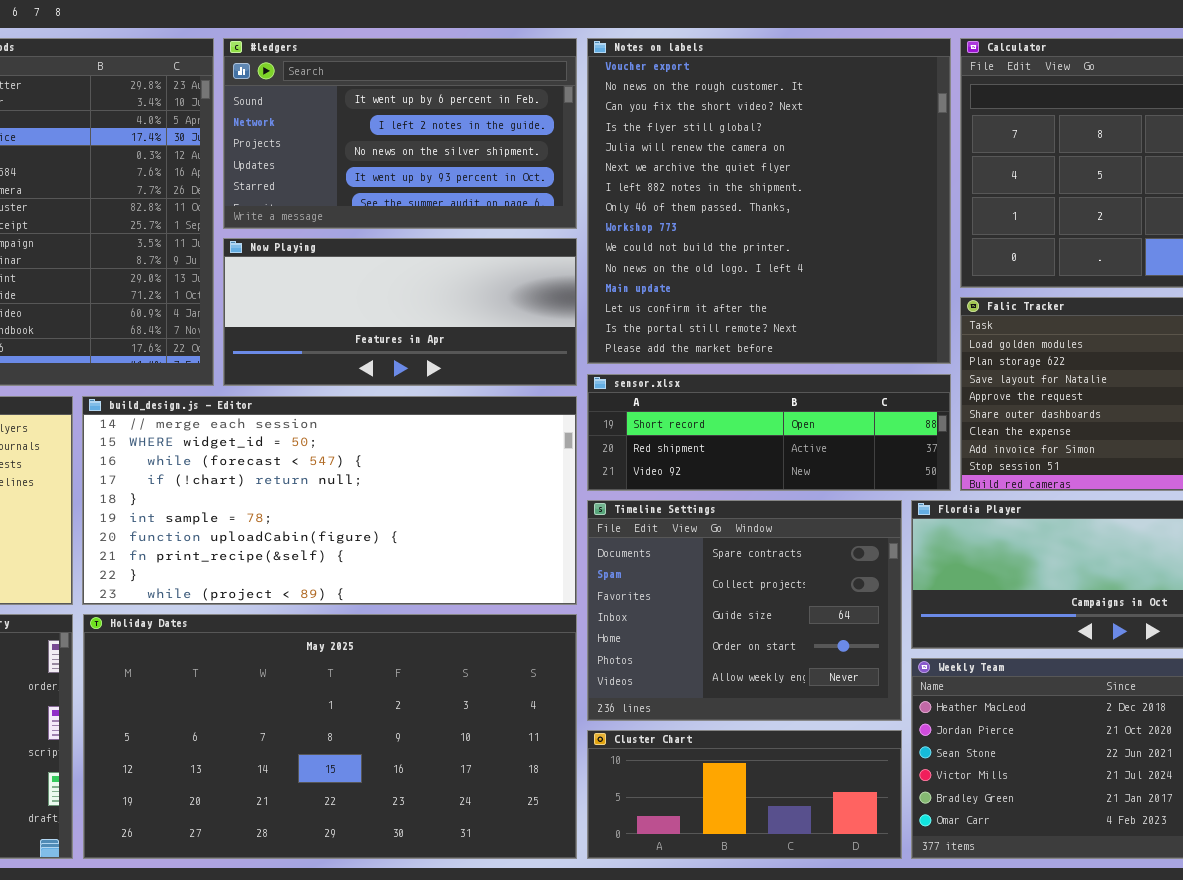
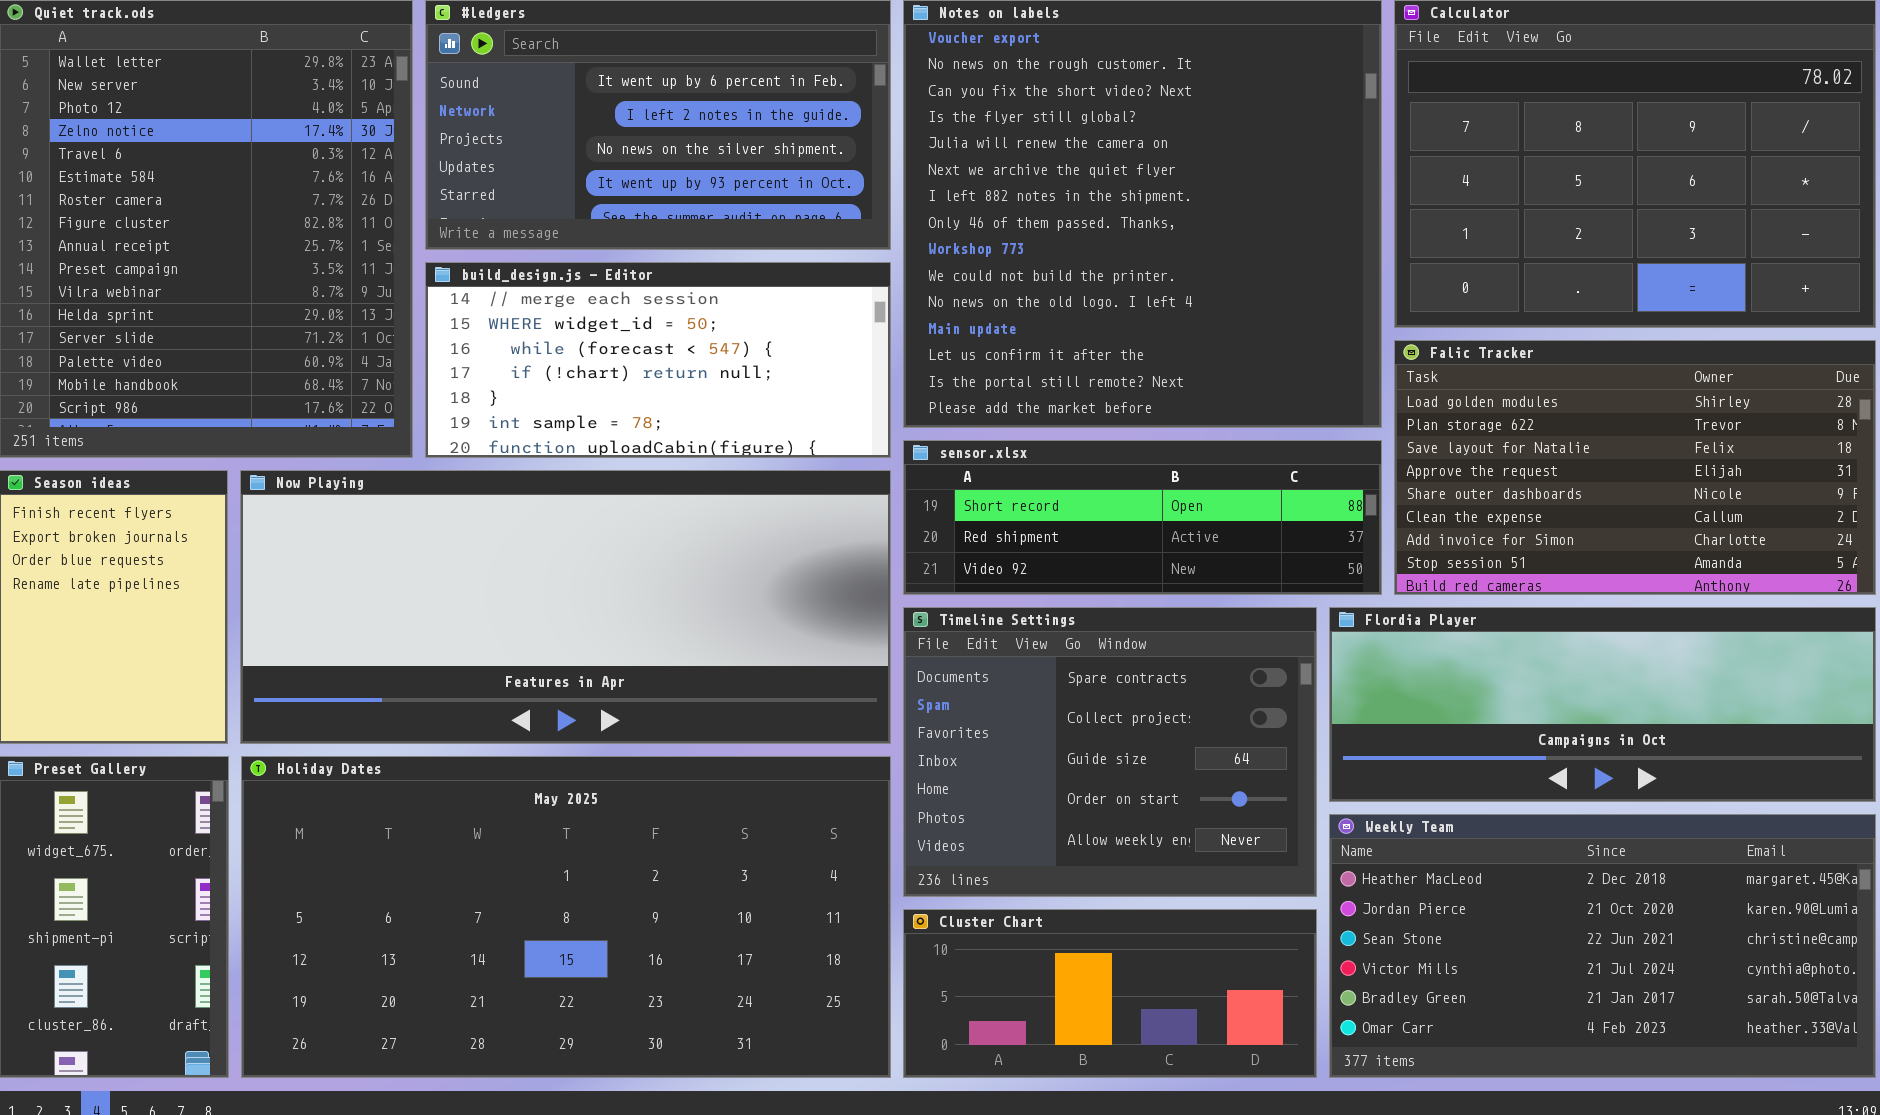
Now Playing: [223,238,577,386] -> [240,470,891,744], moved, resized
build_design.js - Editor: [82,396,577,605] -> [425,262,891,458], moved, resized

